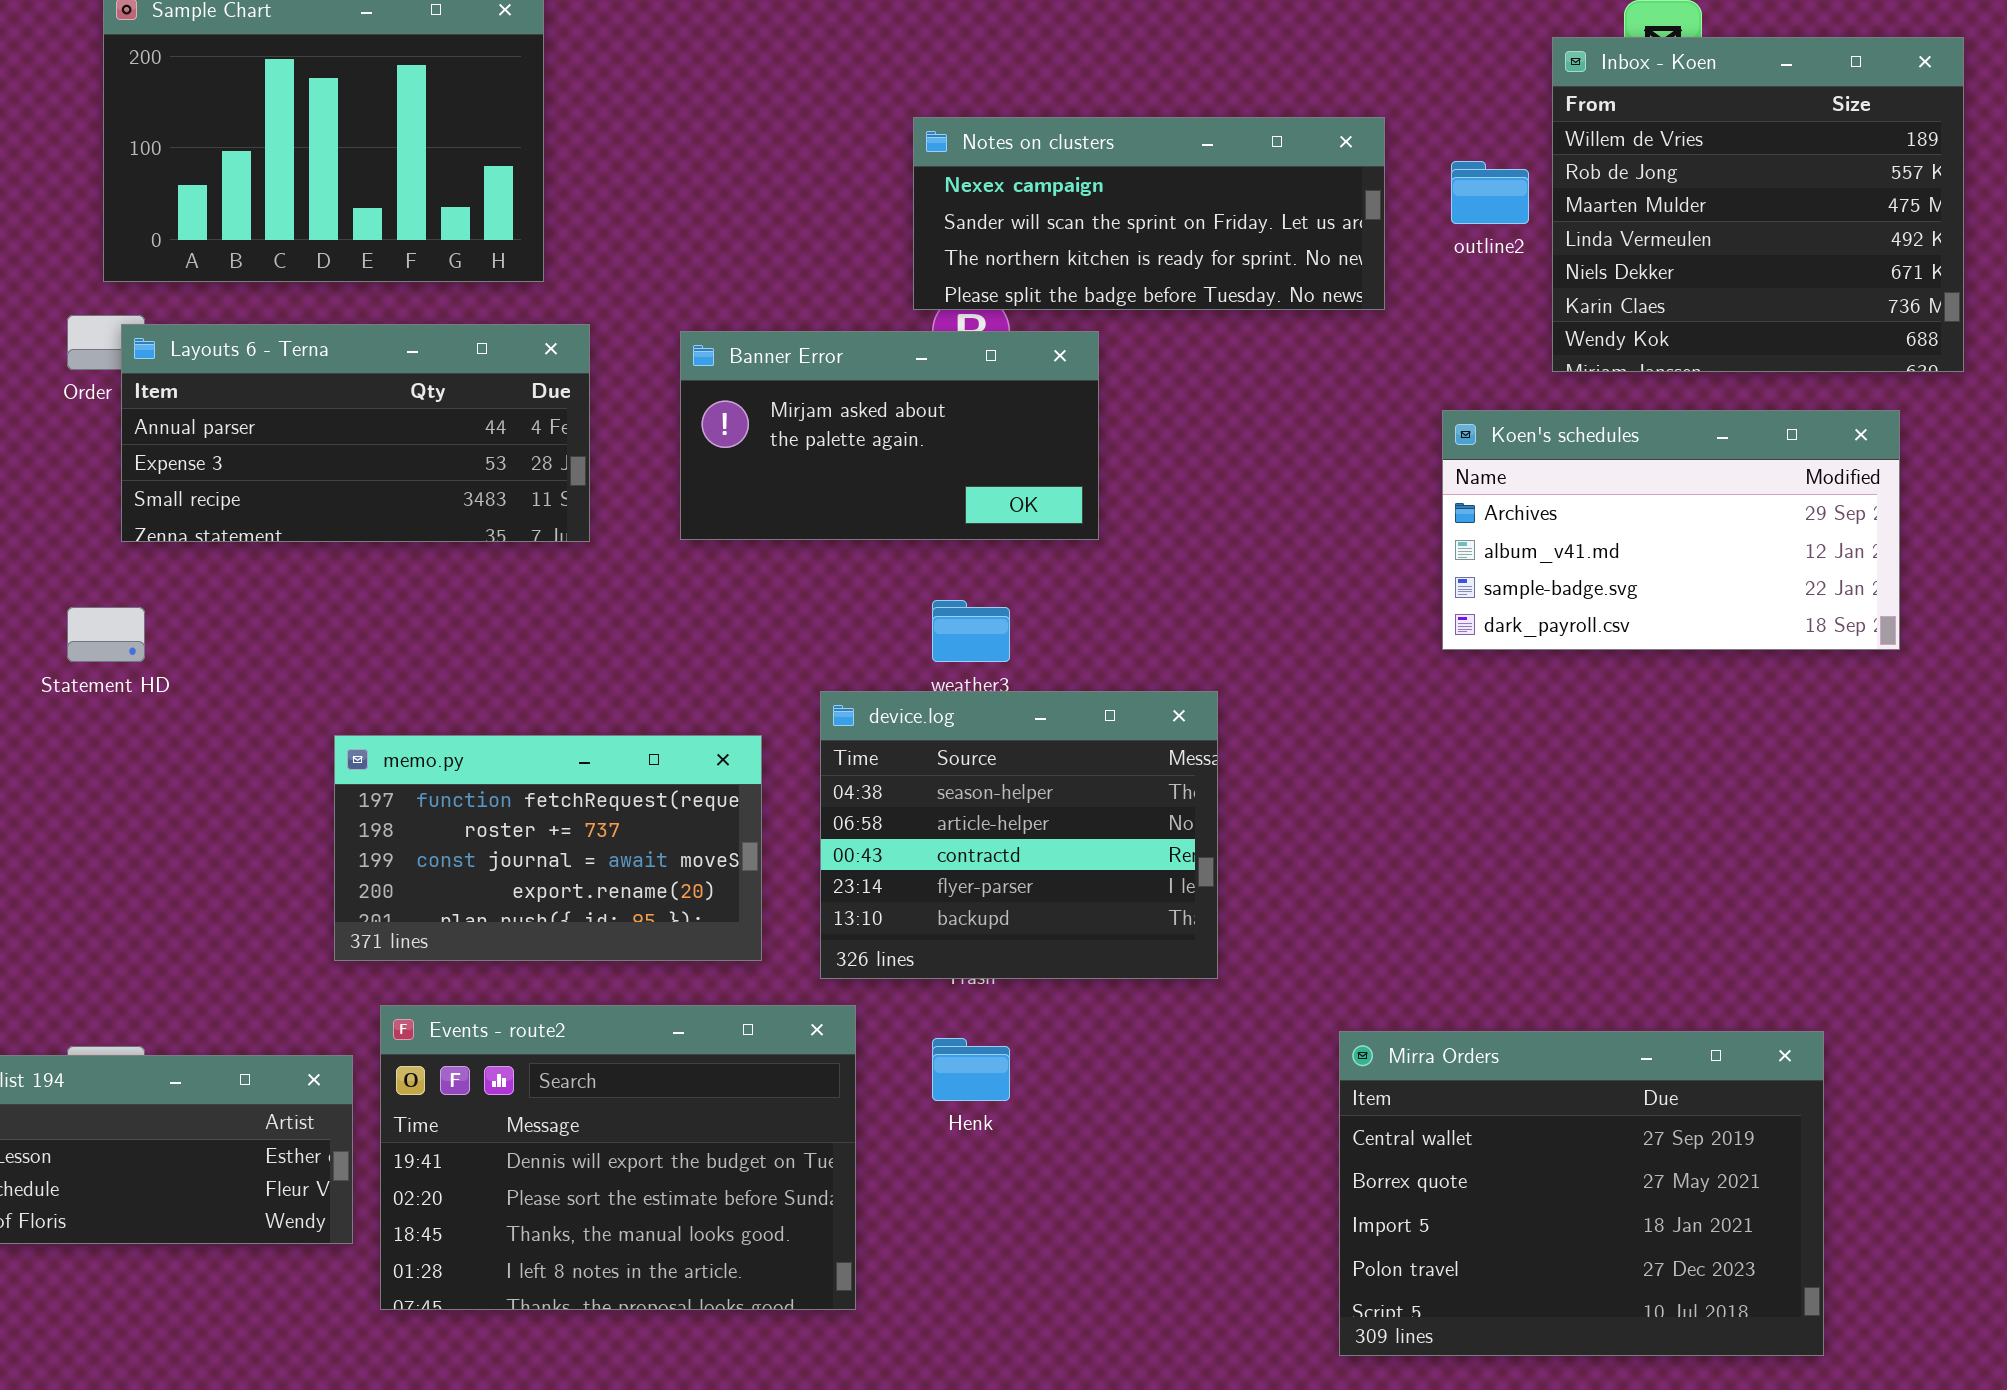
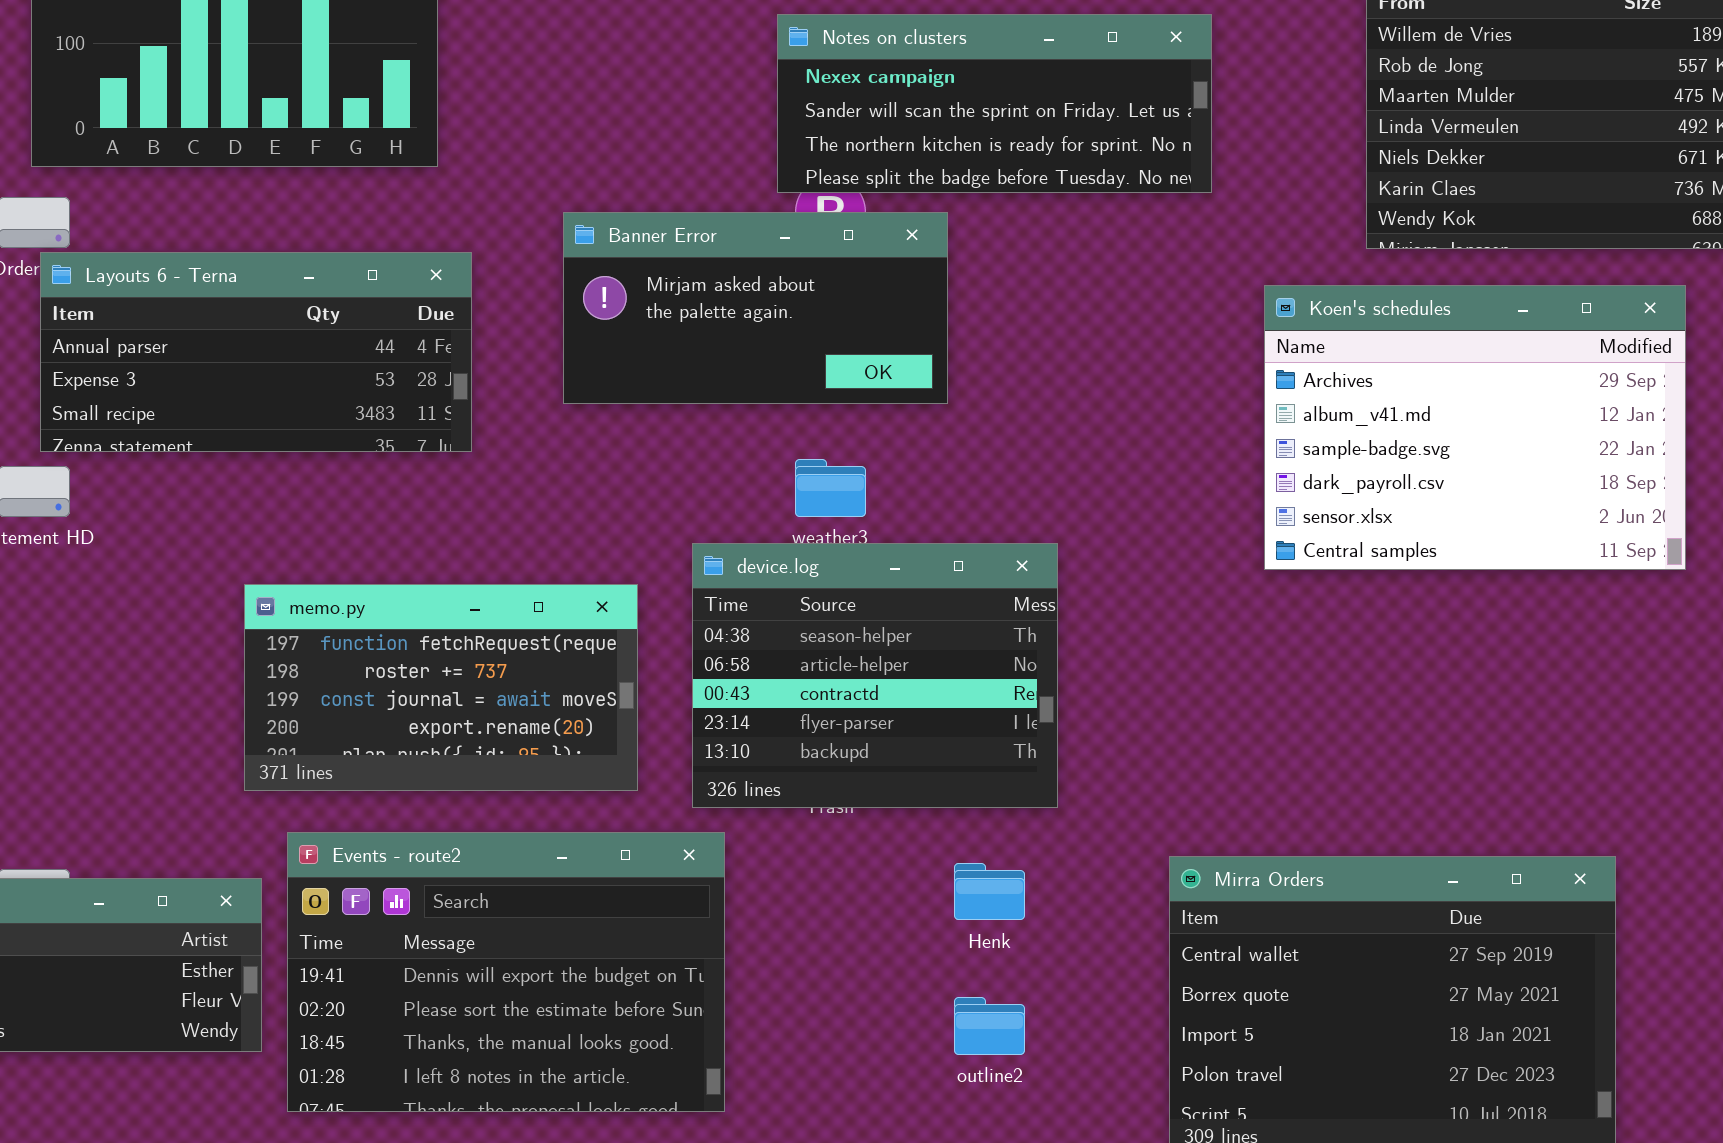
outline2: [1451,161,1529,224] -> [954,997,1025,1055], moved
Layouts 6 - Terna: [121,324,590,542] -> [40,252,472,452], moved
Koen's schedules: [1442,410,1900,650] -> [1264,285,1686,570], resized
Henk: [932,1038,1010,1101] -> [954,863,1025,920], moved

